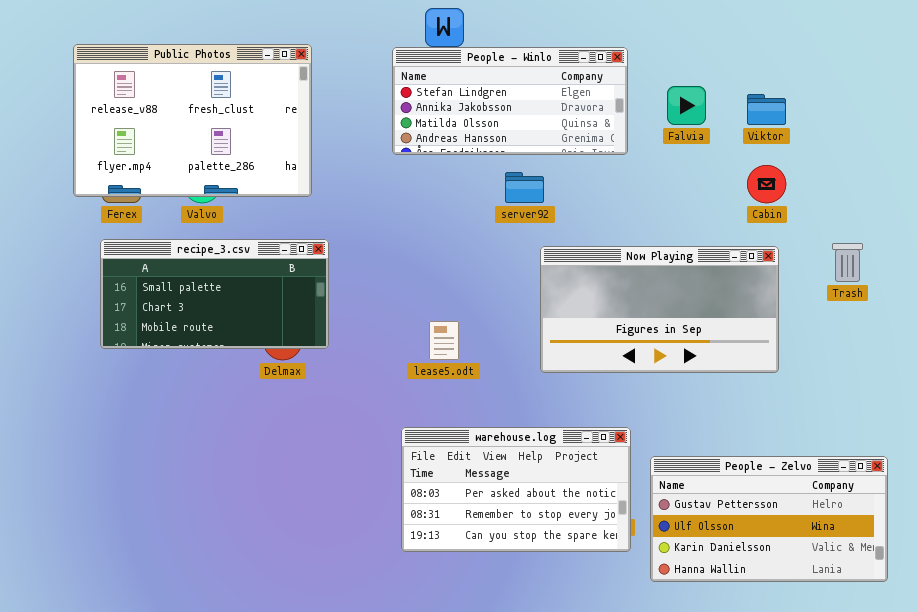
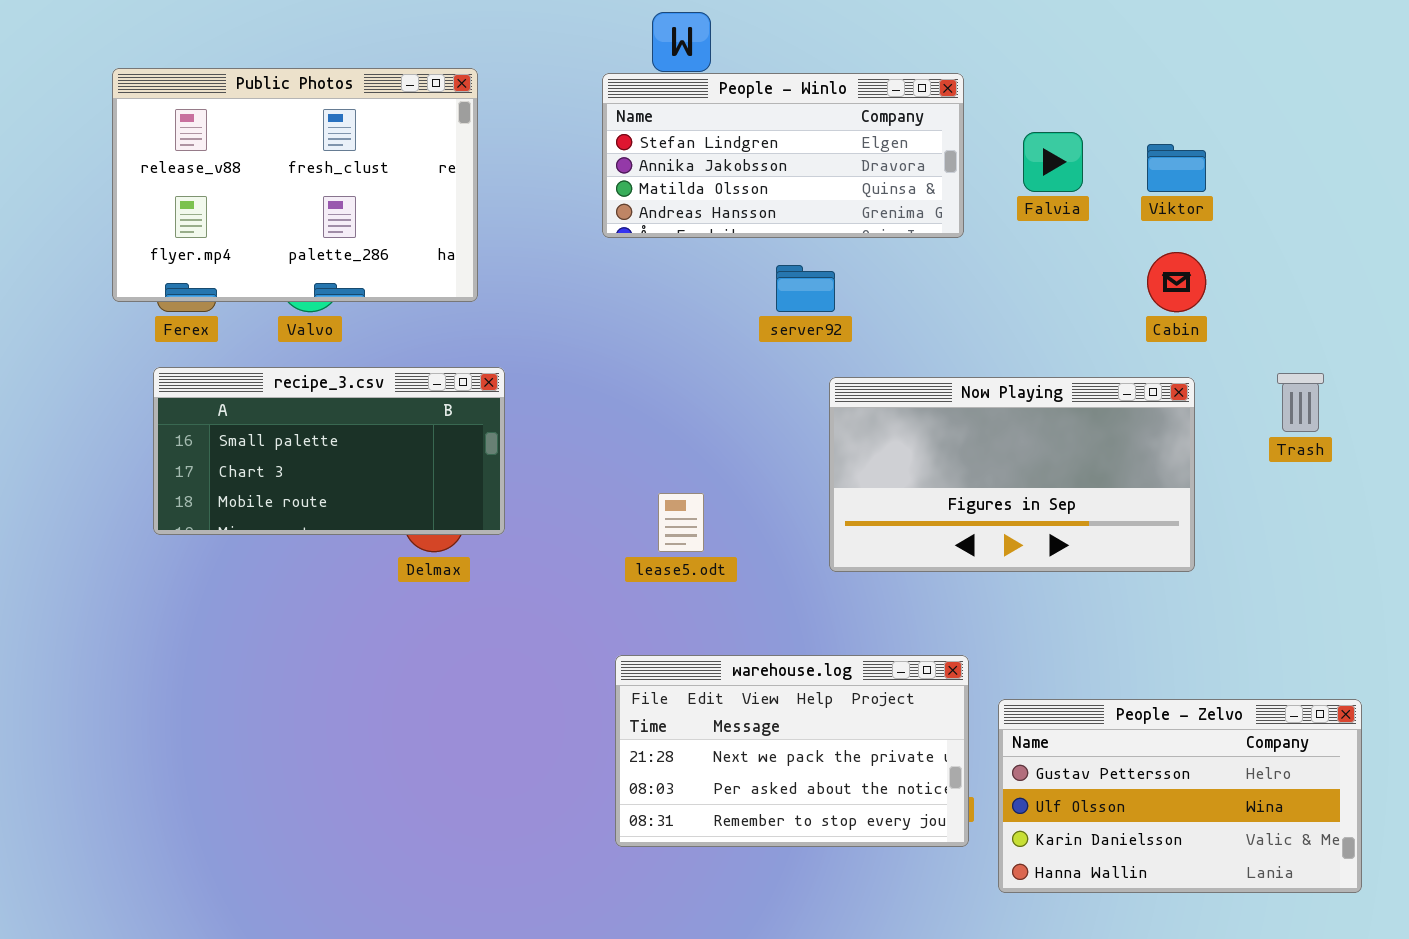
warehouse.log: [401,427,631,552] -> [615,655,969,847], scrolled up 1 row

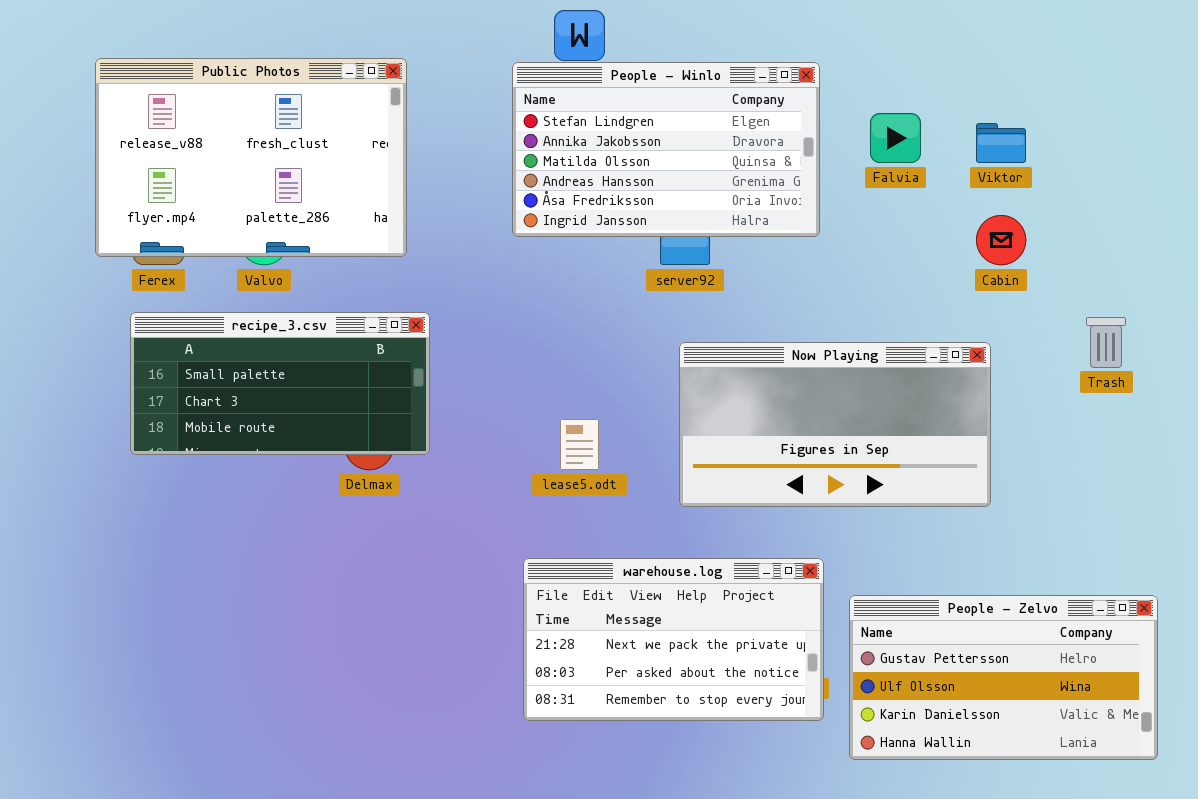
People - Winlo: [602,73,964,238] -> [512,62,820,237], resized
Now Playing: [829,377,1195,572] -> [679,342,991,507], moved

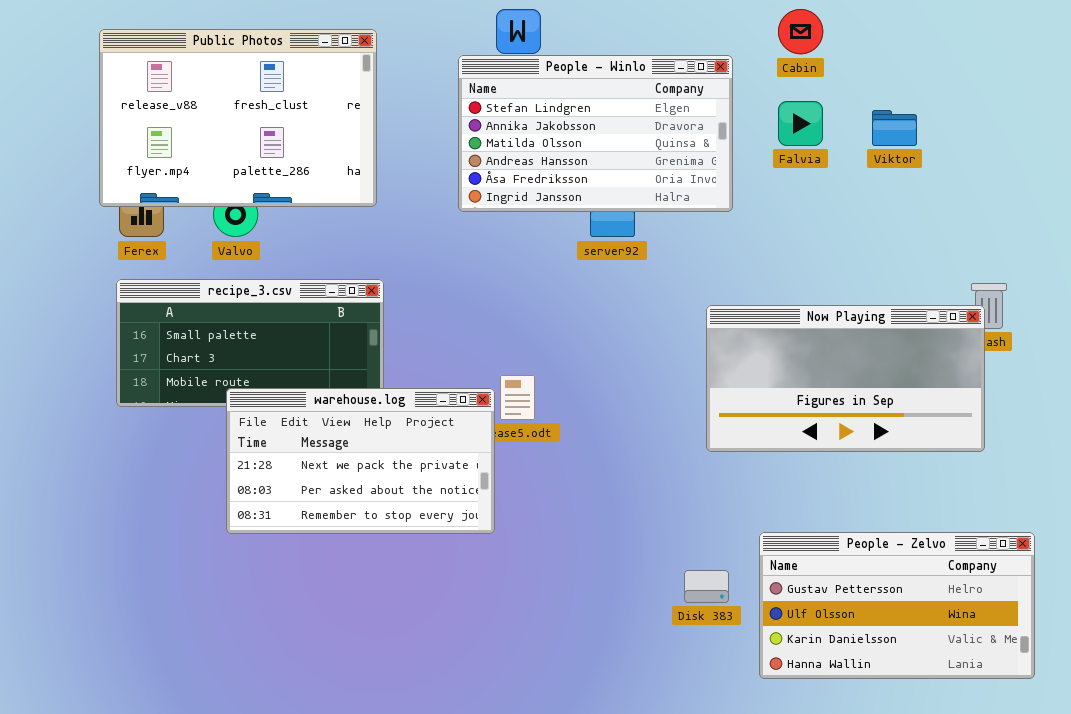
Public Photos: [95,58,407,257] -> [99,29,377,207], moved
Cabin: [976,215,1026,265] -> [778,9,823,54], moved
Now Playing: [679,342,991,507] -> [706,305,985,452], moved
warehouse.log: [523,558,824,721] -> [226,388,495,534], moved

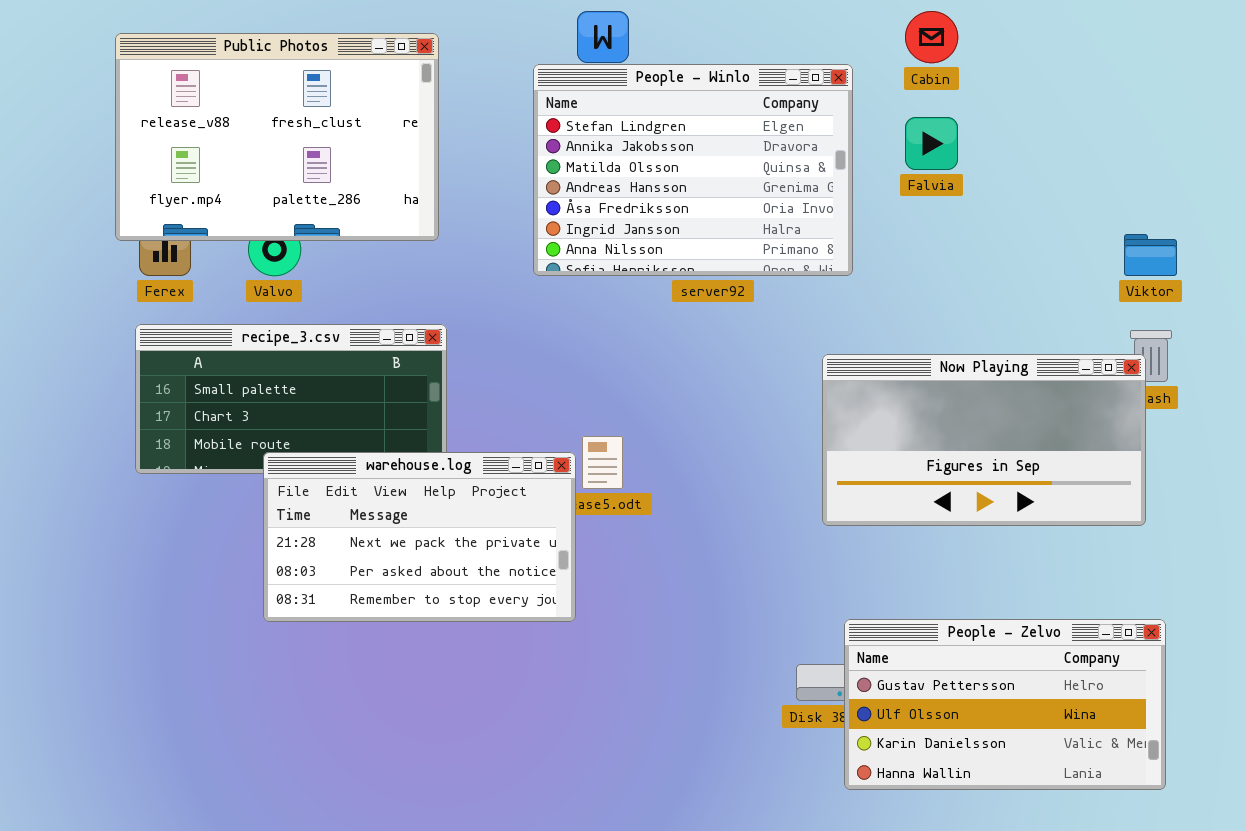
People - Winlo: [458,55,733,212] -> [533,64,853,276], resized
Viktor: [872,110,917,146] -> [1124,234,1177,276], moved
People - Zelvo: [759,532,1035,679] -> [844,619,1166,790], moved

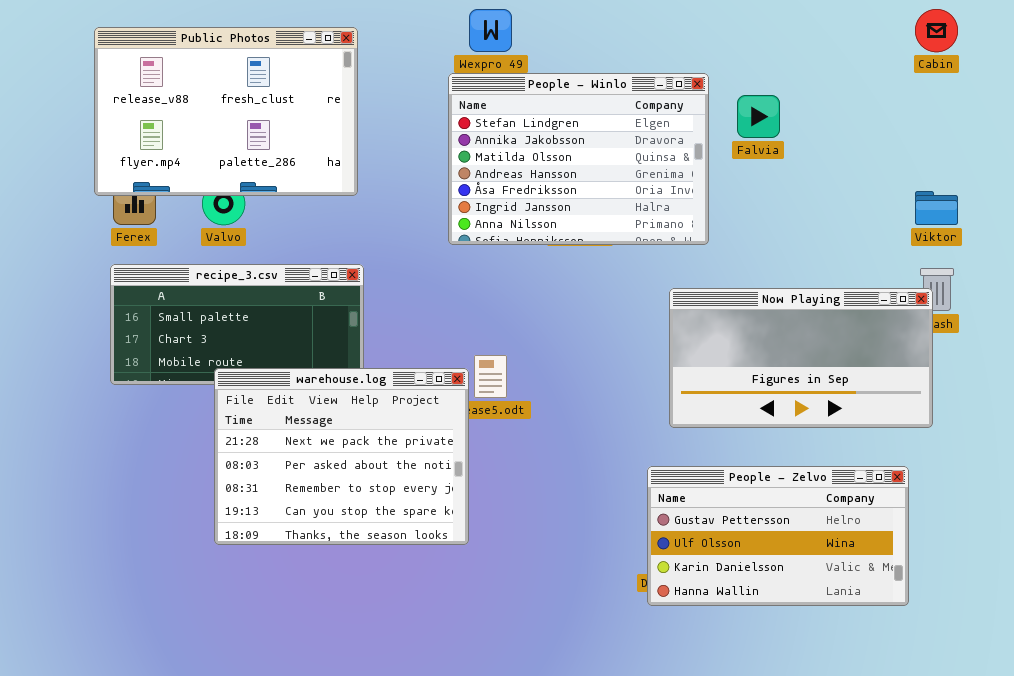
Cabin: [905,11,958,63] -> [915,9,958,52], moved
People - Winlo: [533,64,853,276] -> [448,73,709,245], moved
warehouse.log: [263,452,576,622] -> [214,368,469,545], resized
People - Zelvo: [844,619,1166,790] -> [647,466,909,606], moved

